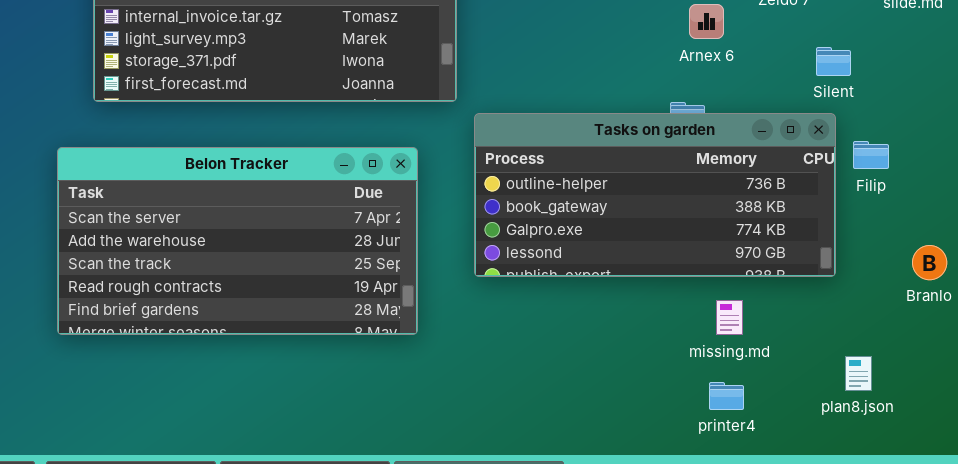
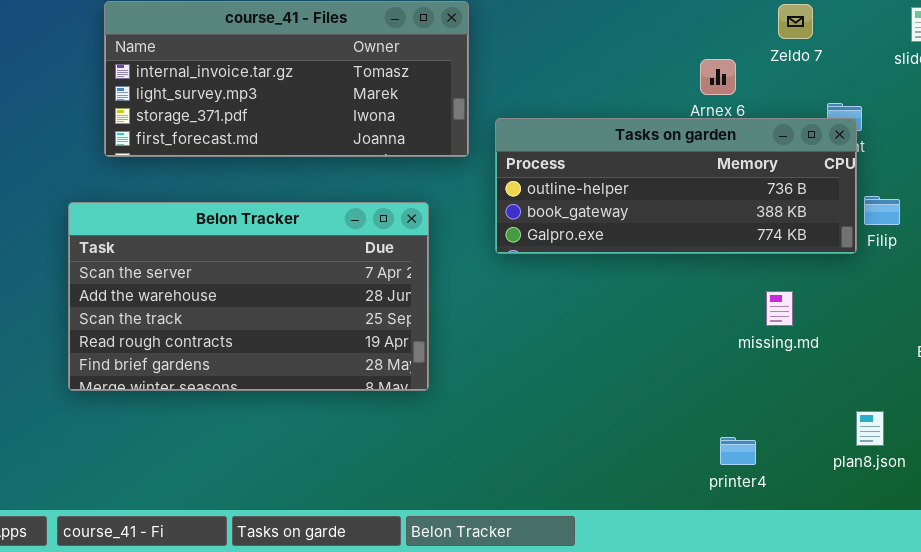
Tasks on garden: [474,113,836,277] -> [495,118,857,254], moved, resized
missing.md: [716,300,743,335] -> [766,291,793,326], moved

